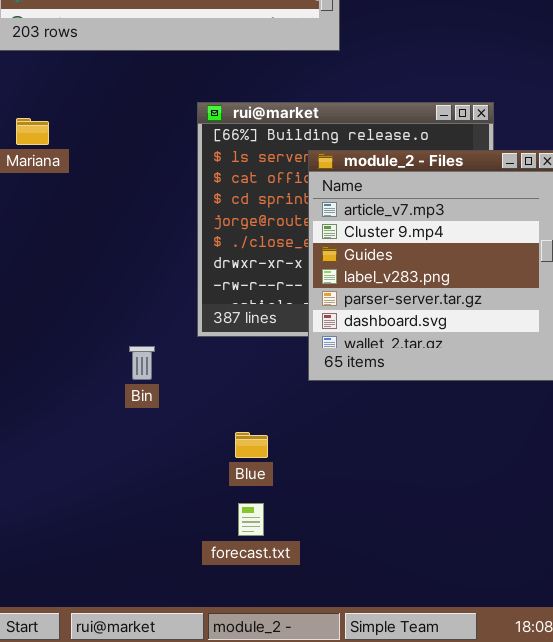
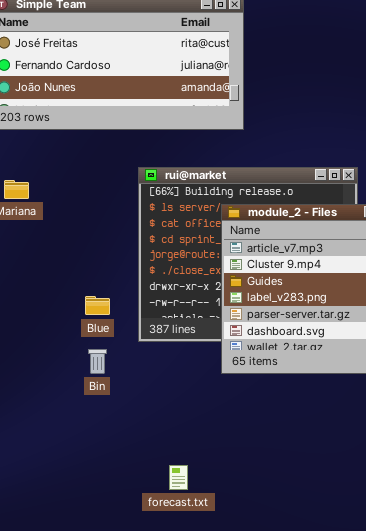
Blue: [235,432,268,458] -> [85,296,110,315], moved

